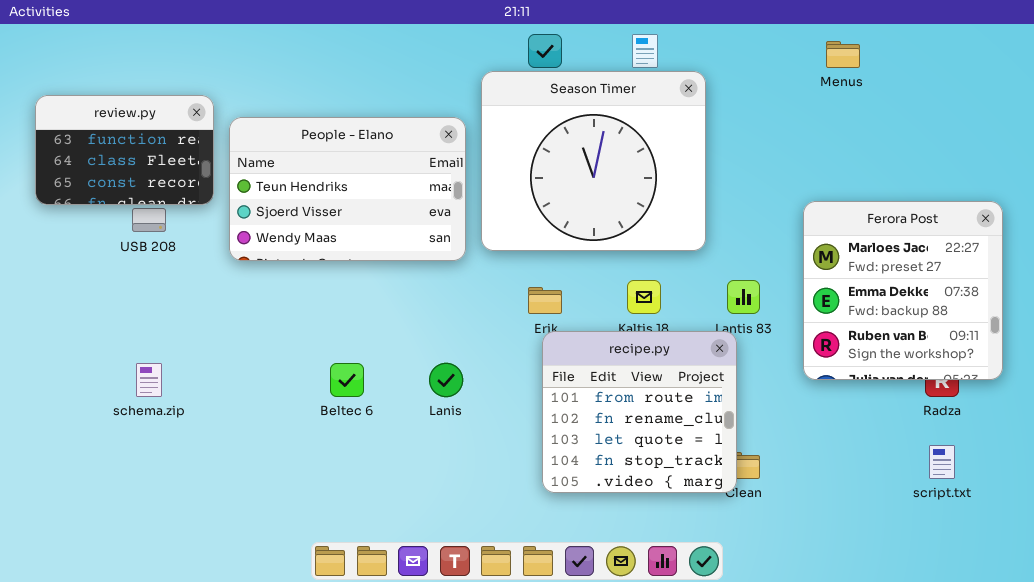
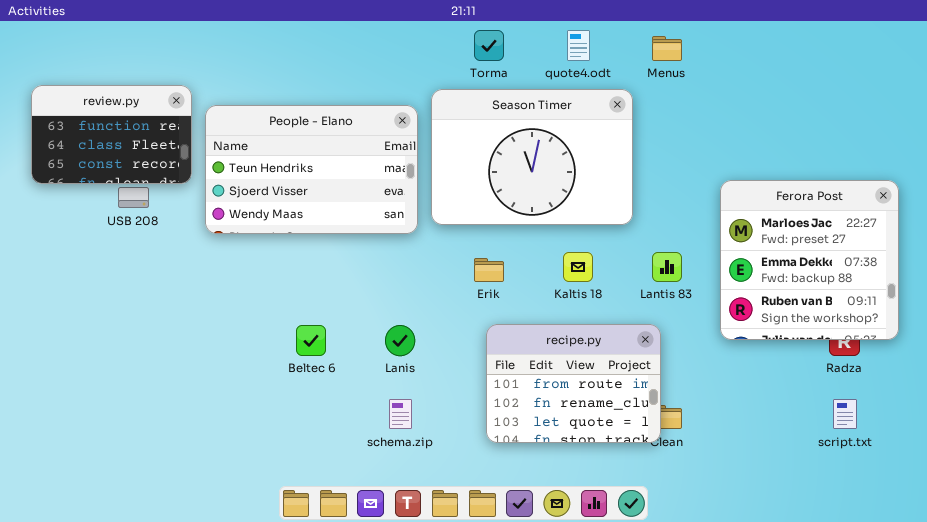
Menus: [826,41,860,68] -> [652,36,682,61], moved
Season Timer: [481,71,706,251] -> [431,89,633,225], resized
recipe.py: [542,331,737,493] -> [486,324,661,443], resized
schema.zip: [136,363,162,397] -> [389,399,412,429], moved

